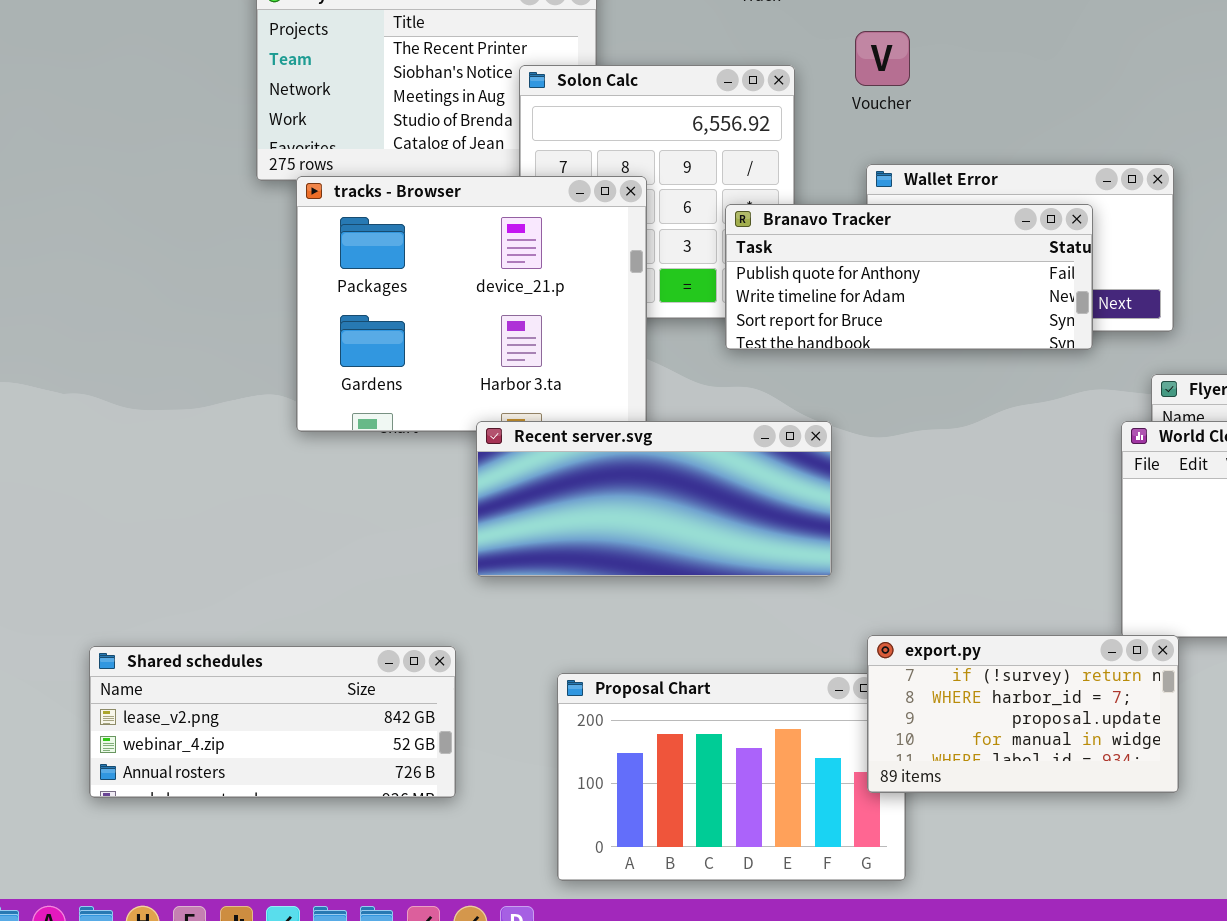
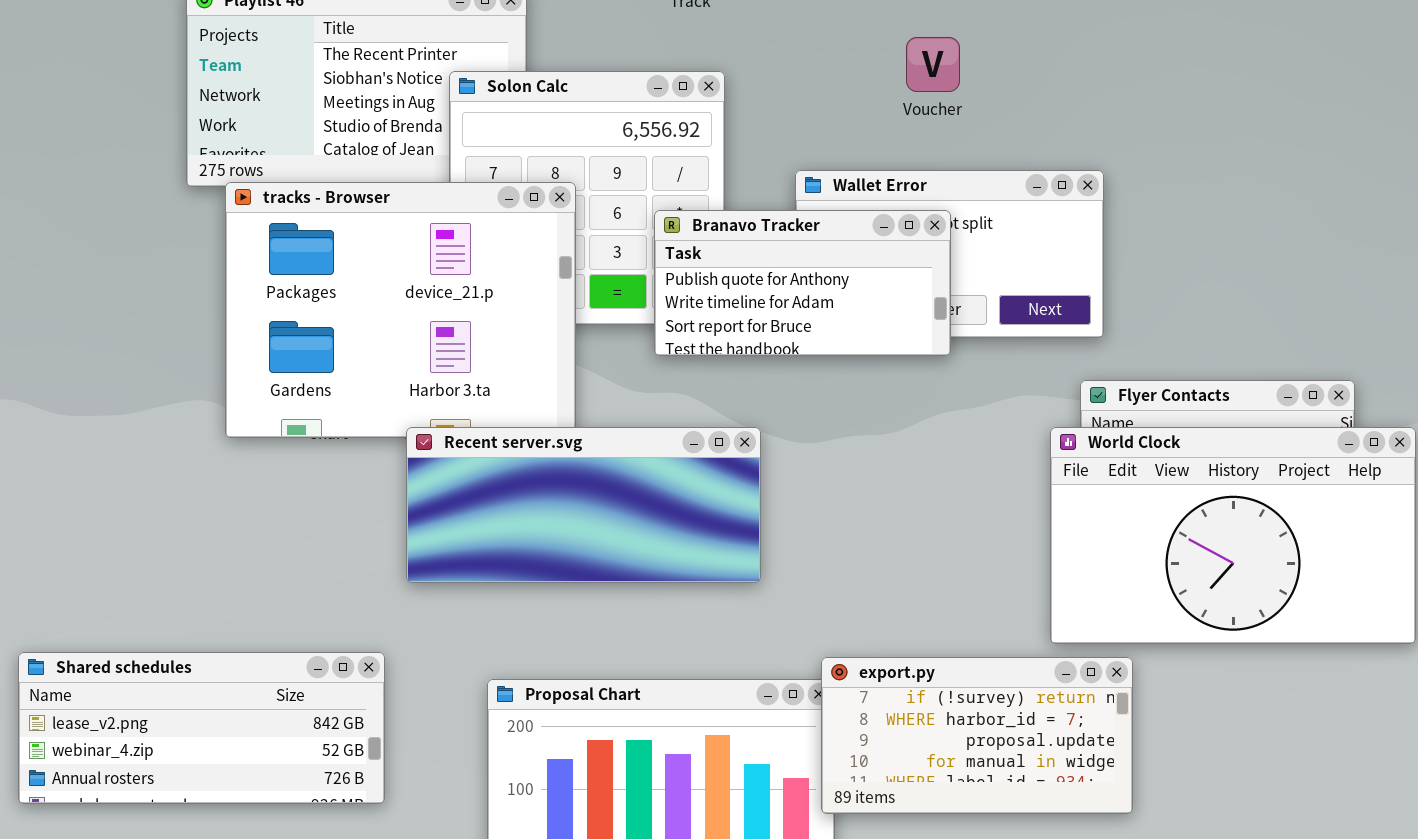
Voucher: [855,31,910,86] -> [906,37,960,92], moved
Branavo Tracker: [725,204,1093,350] -> [654,210,951,356], resized
export.py: [867,635,1179,793] -> [821,657,1133,814], moved

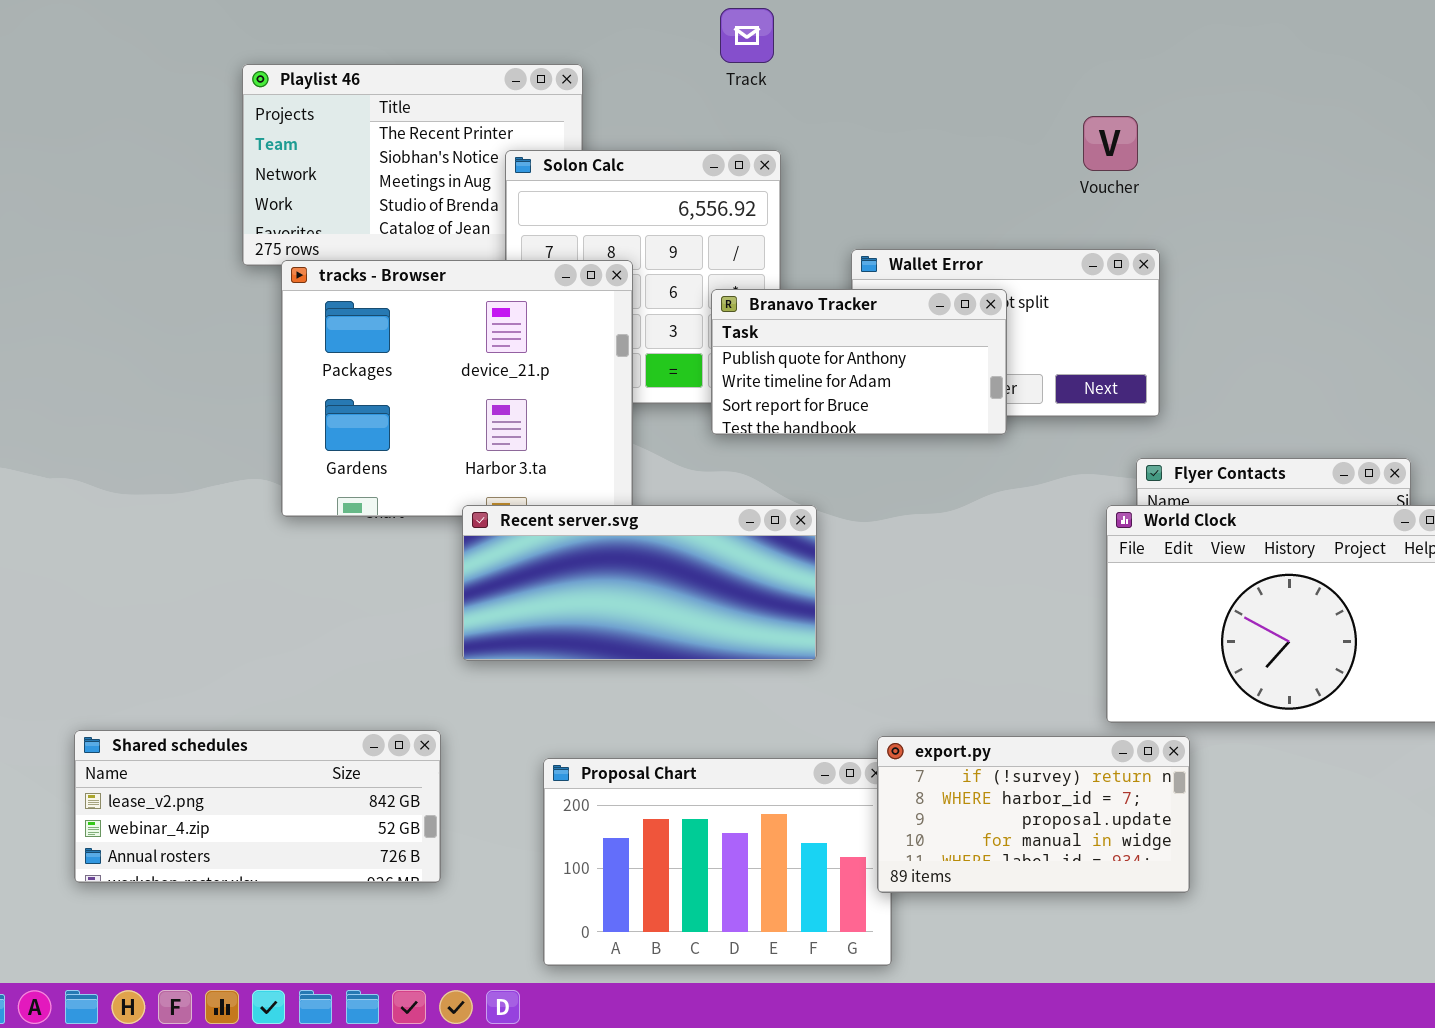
Voucher: [906,37,960,92] -> [1083,116,1138,171], moved

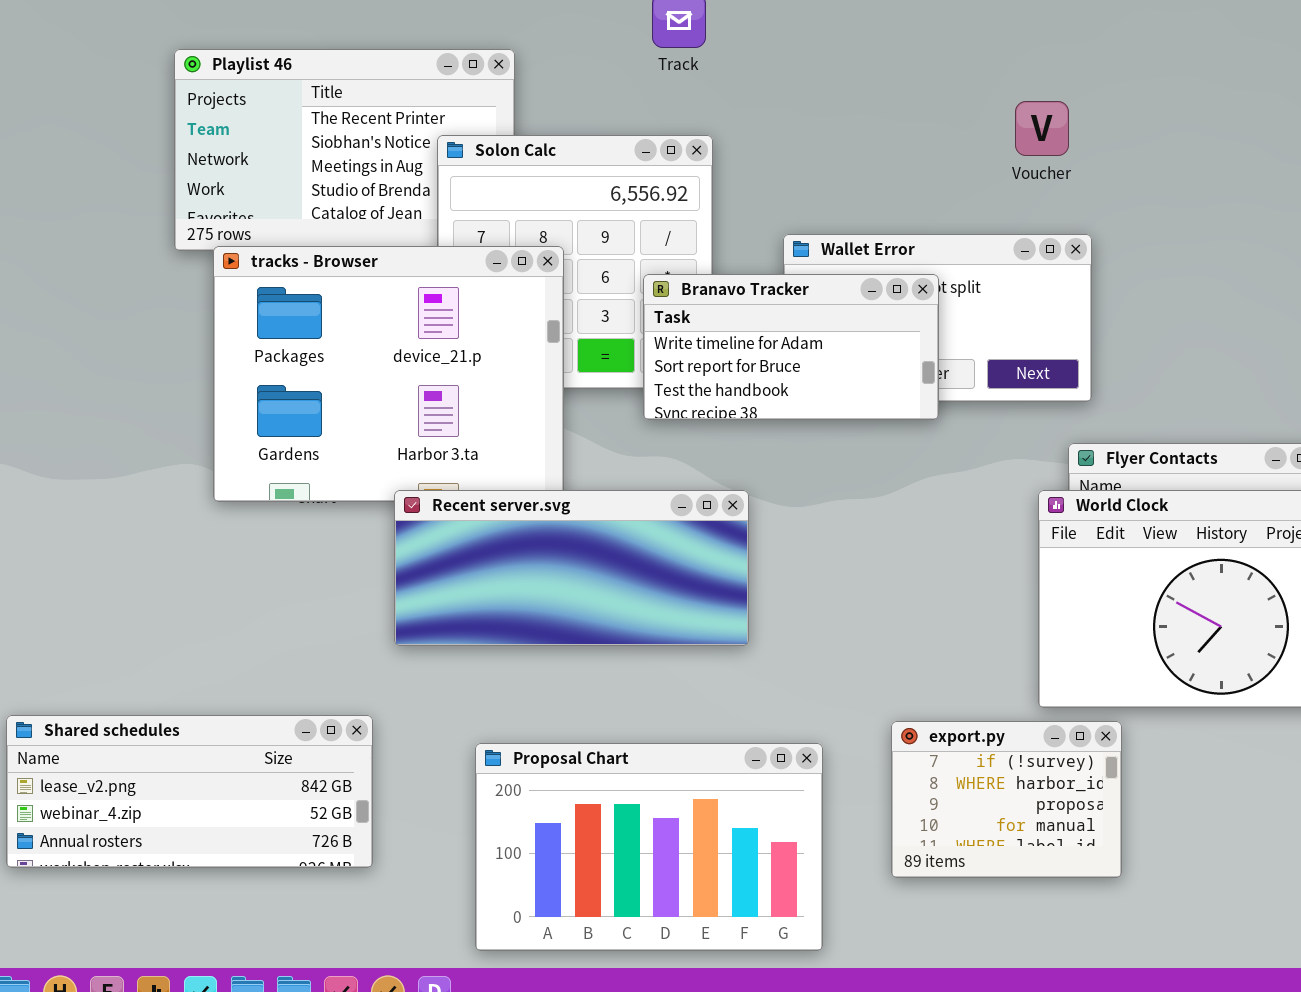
Branavo Tracker: [711,289,1007,435] -> [643,274,939,420], scrolled down 1 row
export.py: [877,736,1190,893] -> [891,721,1122,878], resized

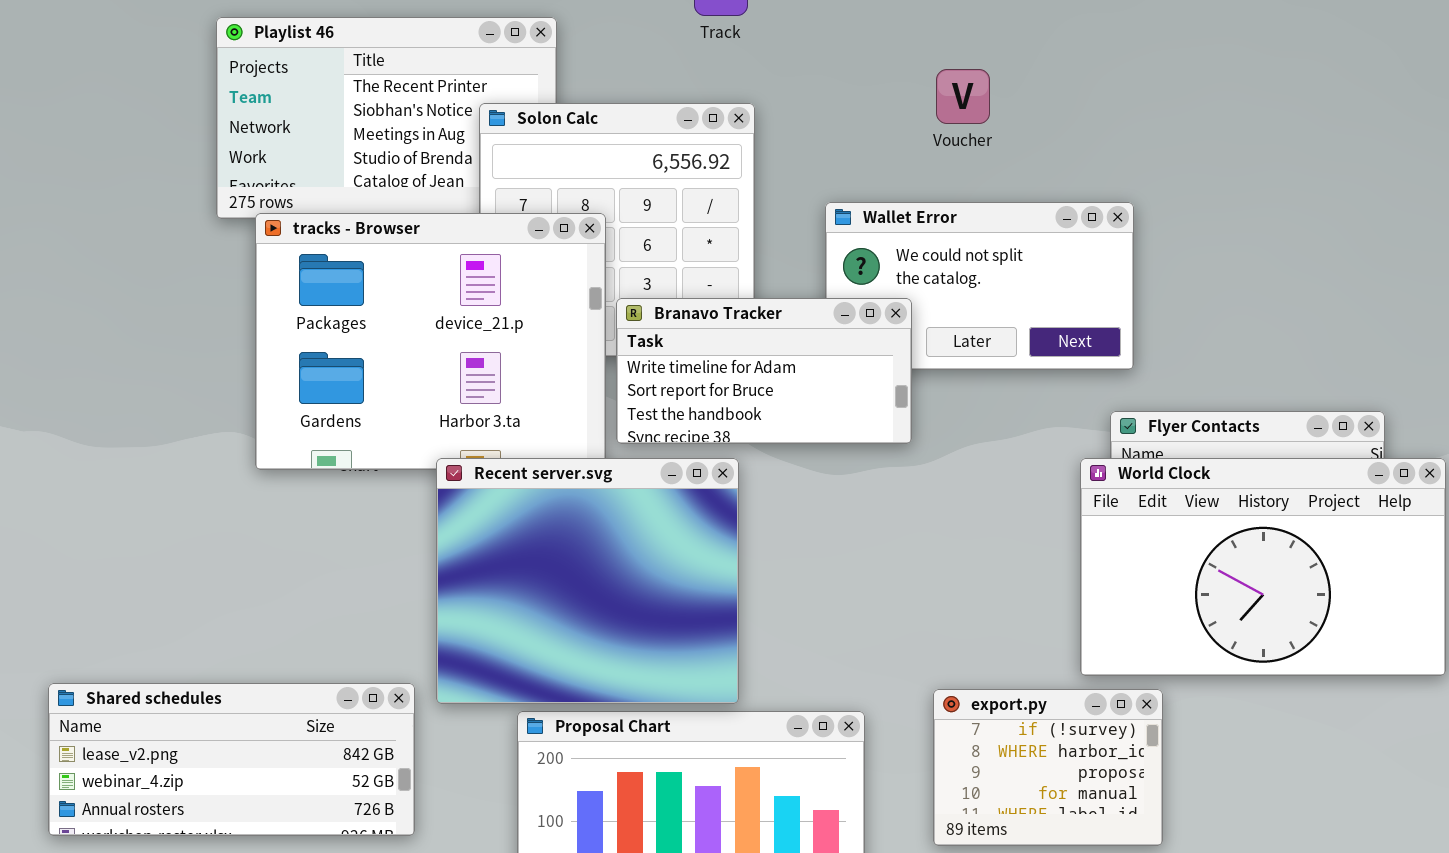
Voucher: [1015,101,1069,156] -> [936,69,990,124], moved
Branavo Tracker: [643,274,939,420] -> [616,298,912,444], moved
Recent server.svg: [394,490,749,646] -> [436,458,739,704], resized

